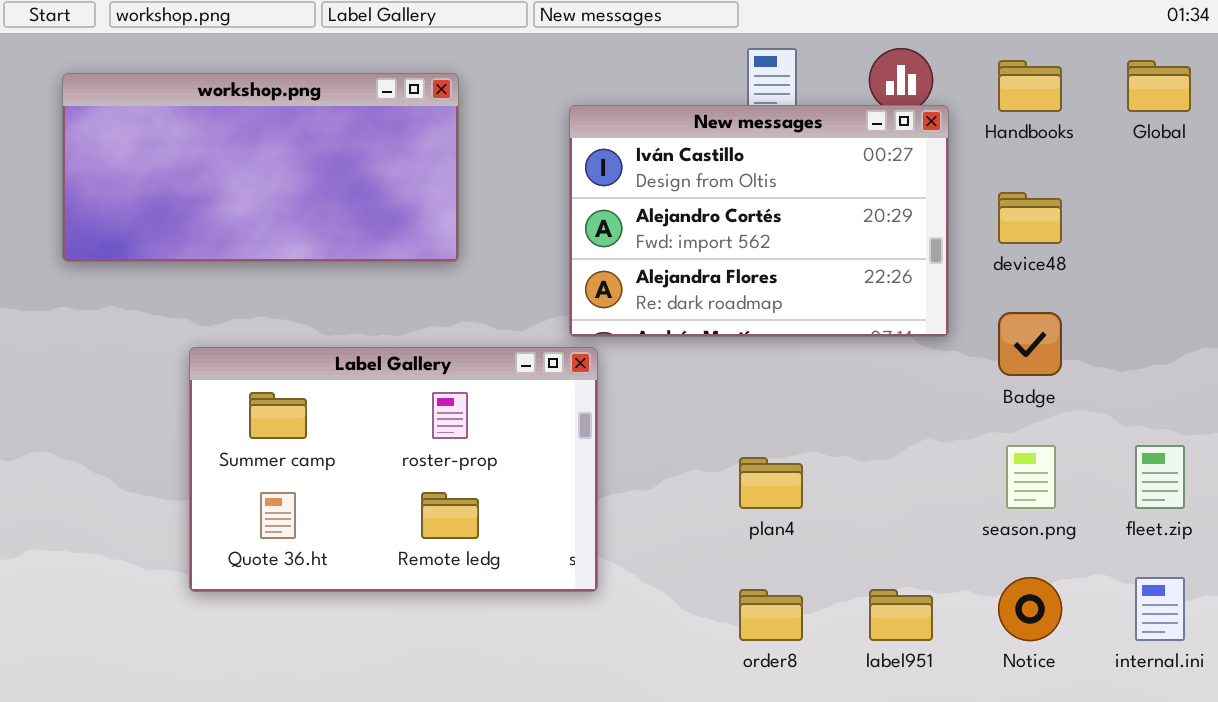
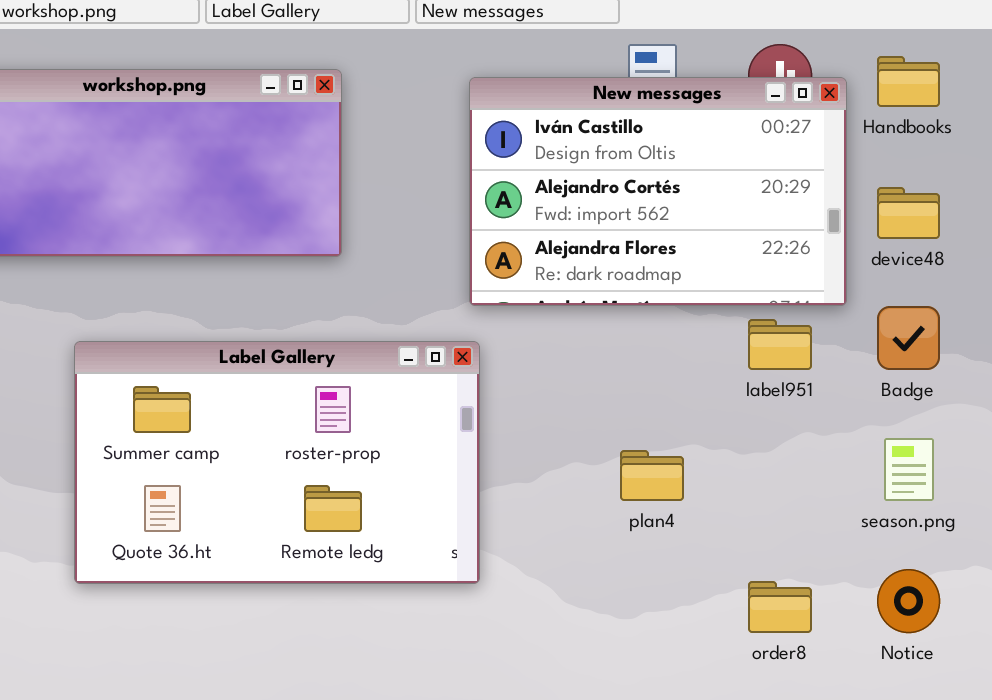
New messages: [569,105,949,337] -> [469,77,847,306], moved
order8: [739,589,803,641] -> [748,581,812,633], moved
label951: [869,589,933,641] -> [748,319,812,370], moved

